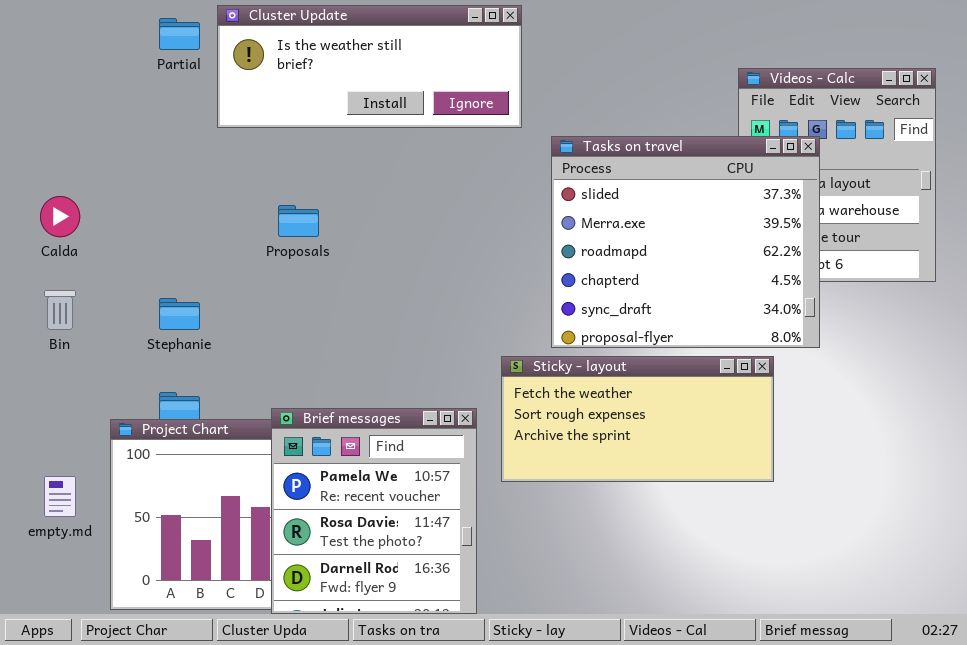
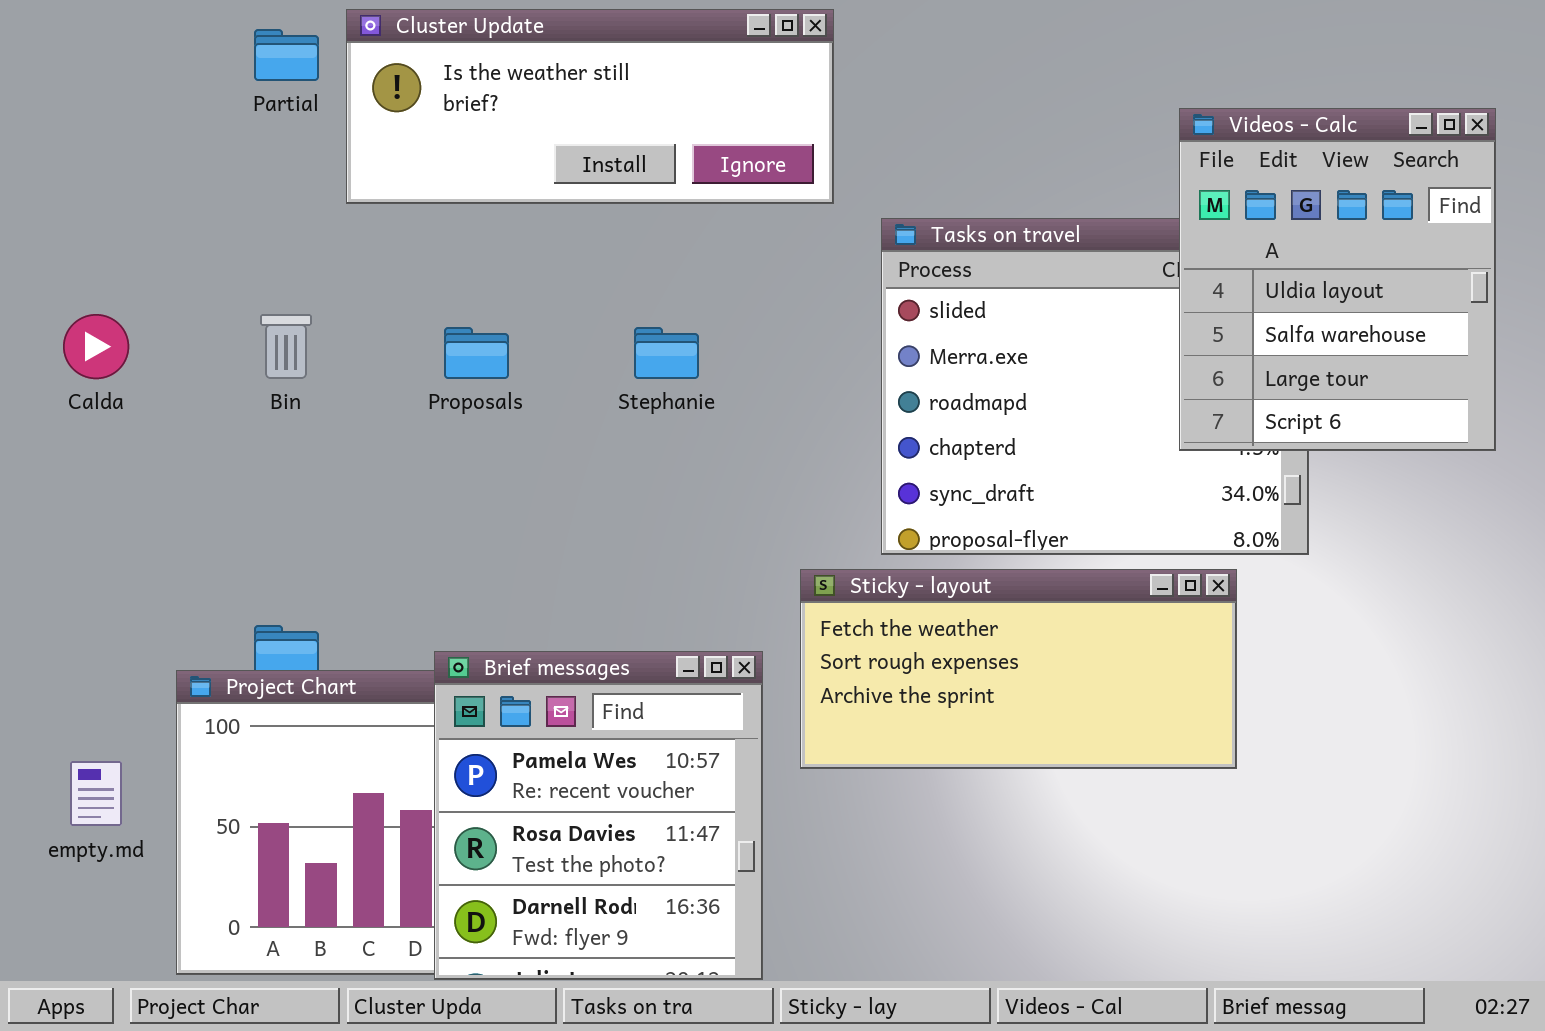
Videos - Calc: [738,68,936,282] -> [1179,108,1496,451], raised
Bin: [44,290,76,330] -> [260,314,312,379], moved
Stephanie: [159,298,200,330] -> [634,327,699,379], moved

